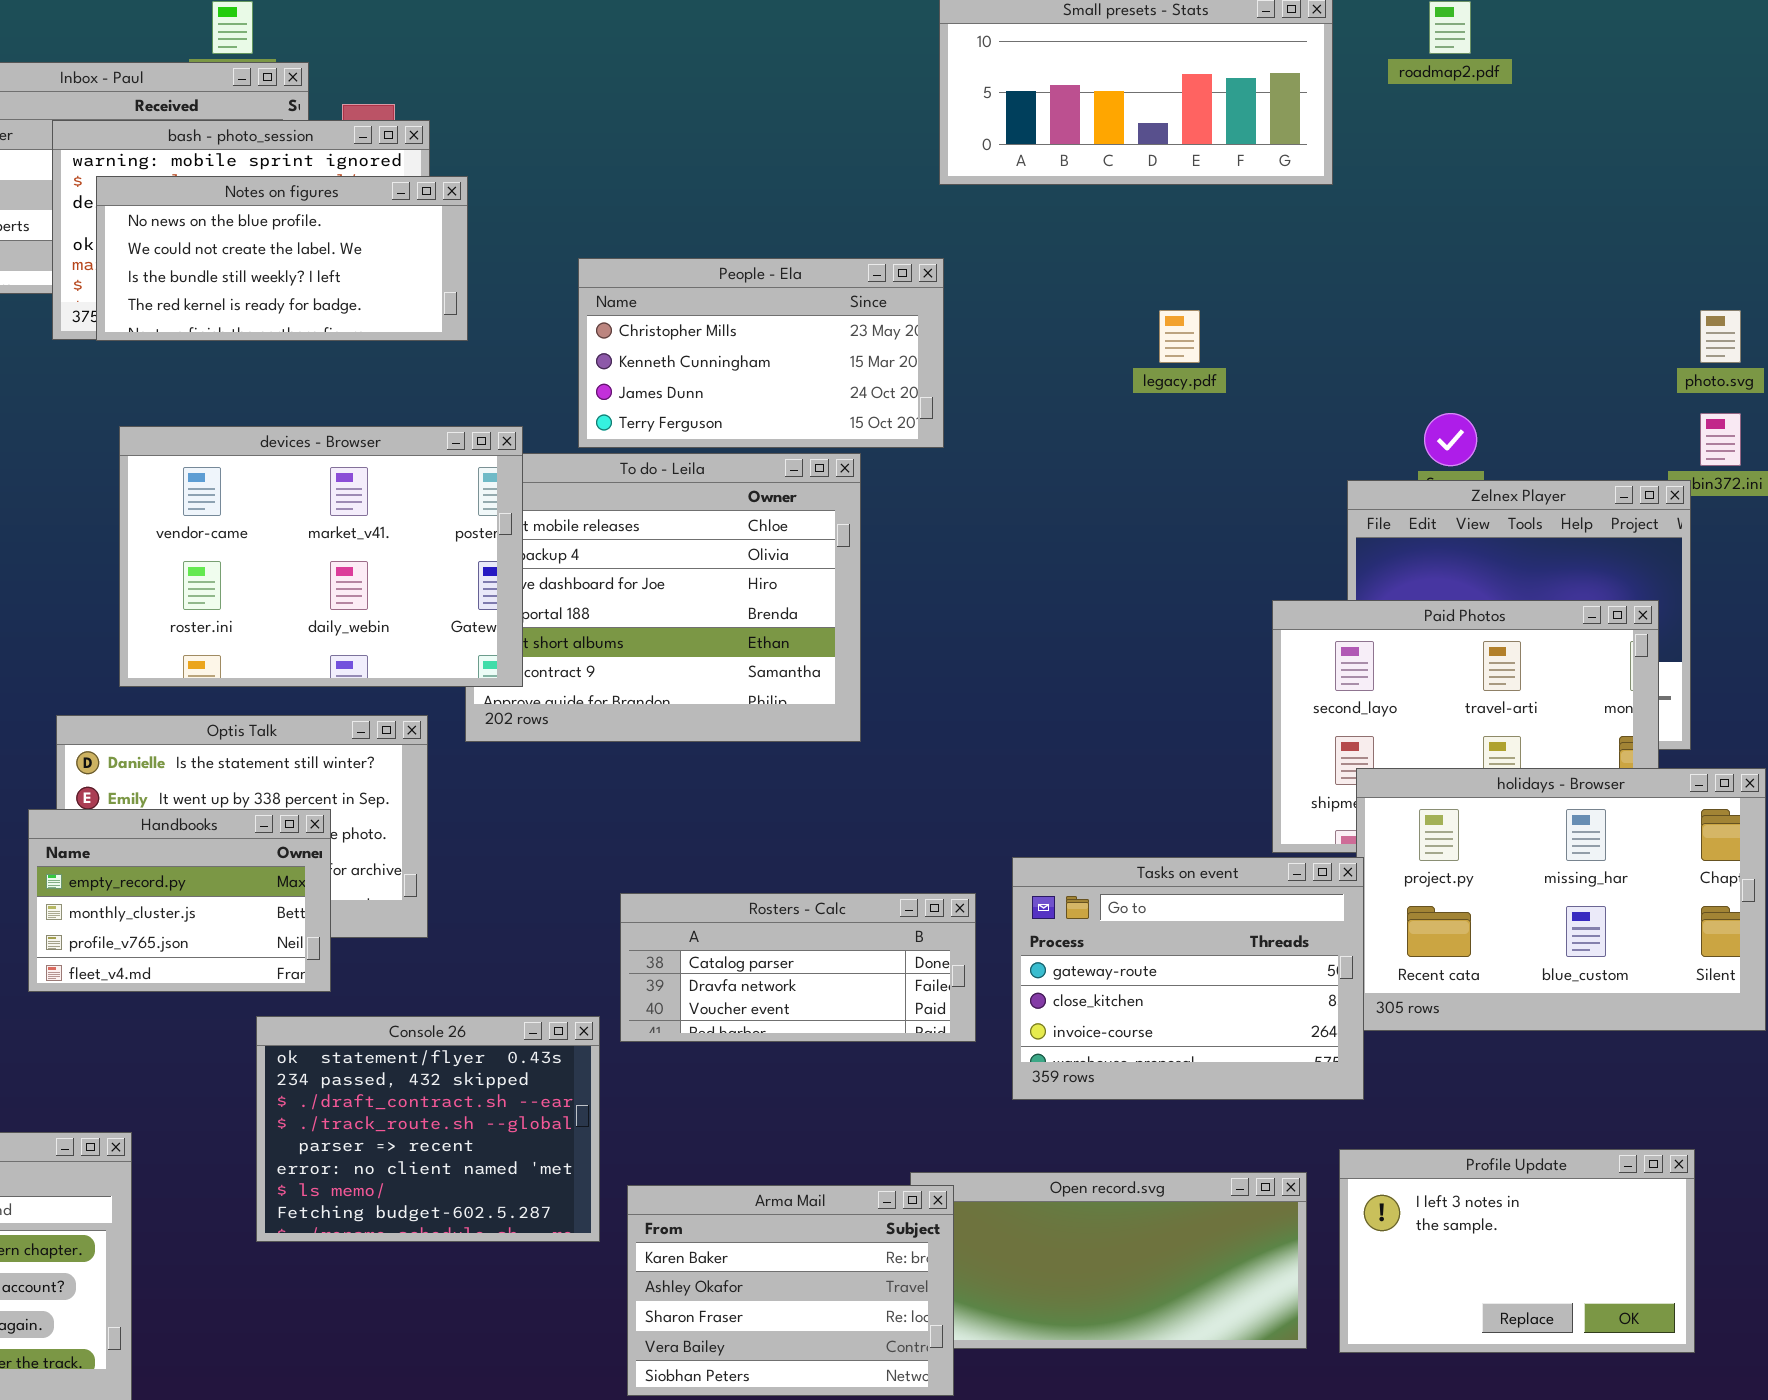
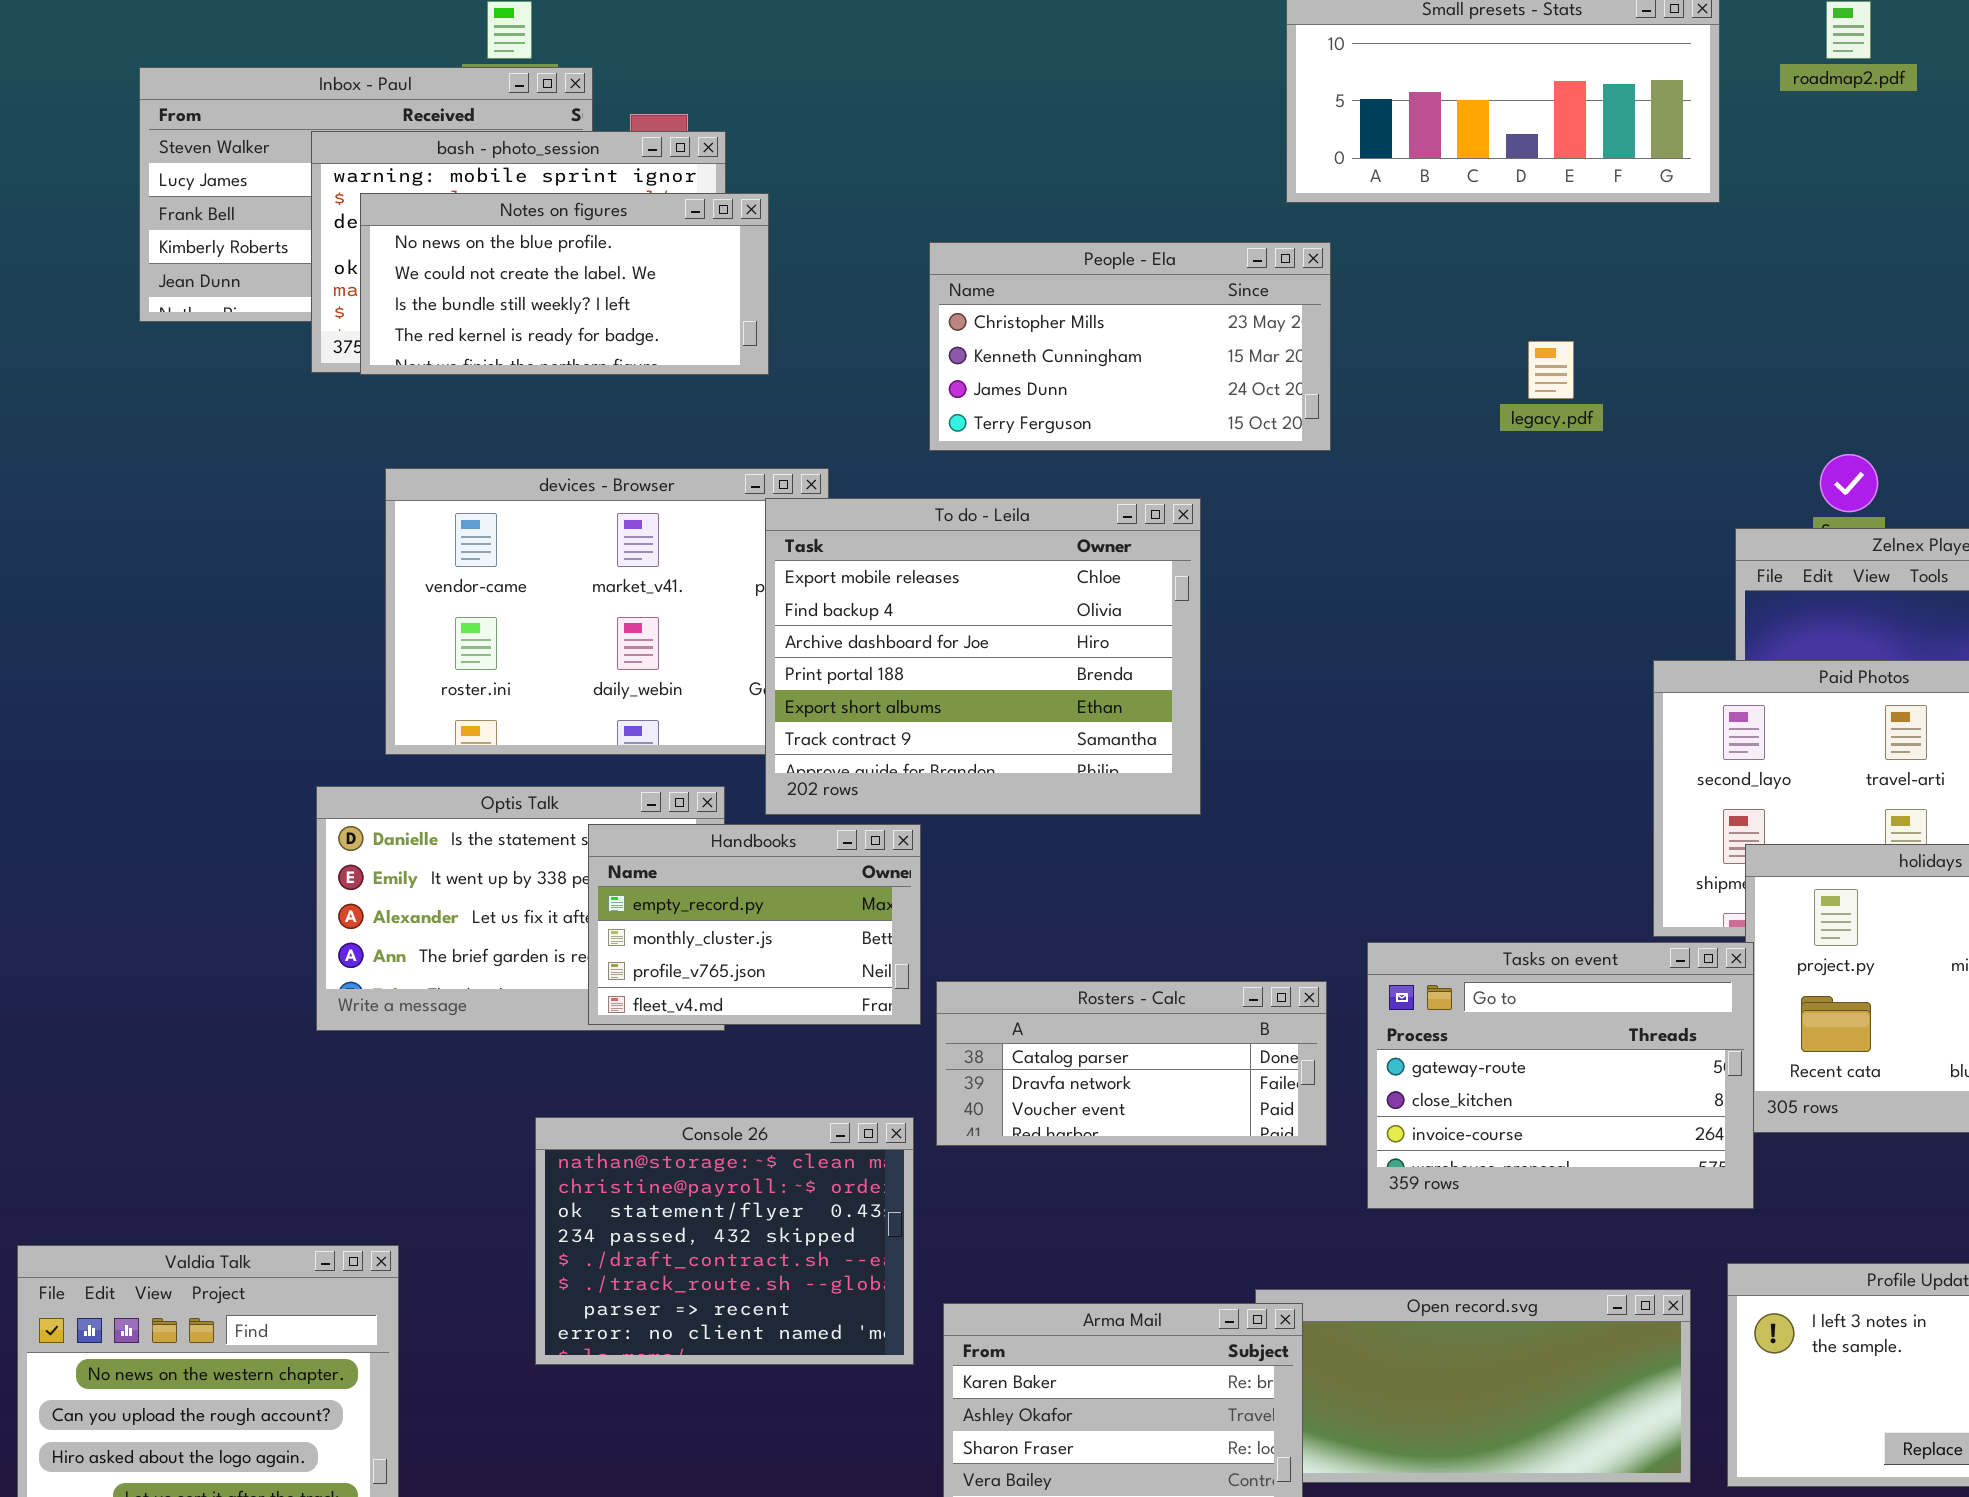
People - Ela: [578,258,944,448] -> [929,242,1331,451], moved
To do - Leila: [465,453,861,742] -> [765,498,1201,815], raised
Handbooks: [28,809,331,992] -> [588,824,921,1025], moved
Console 26: [256,1016,600,1242] -> [535,1117,914,1365], scrolled up 2 rows

